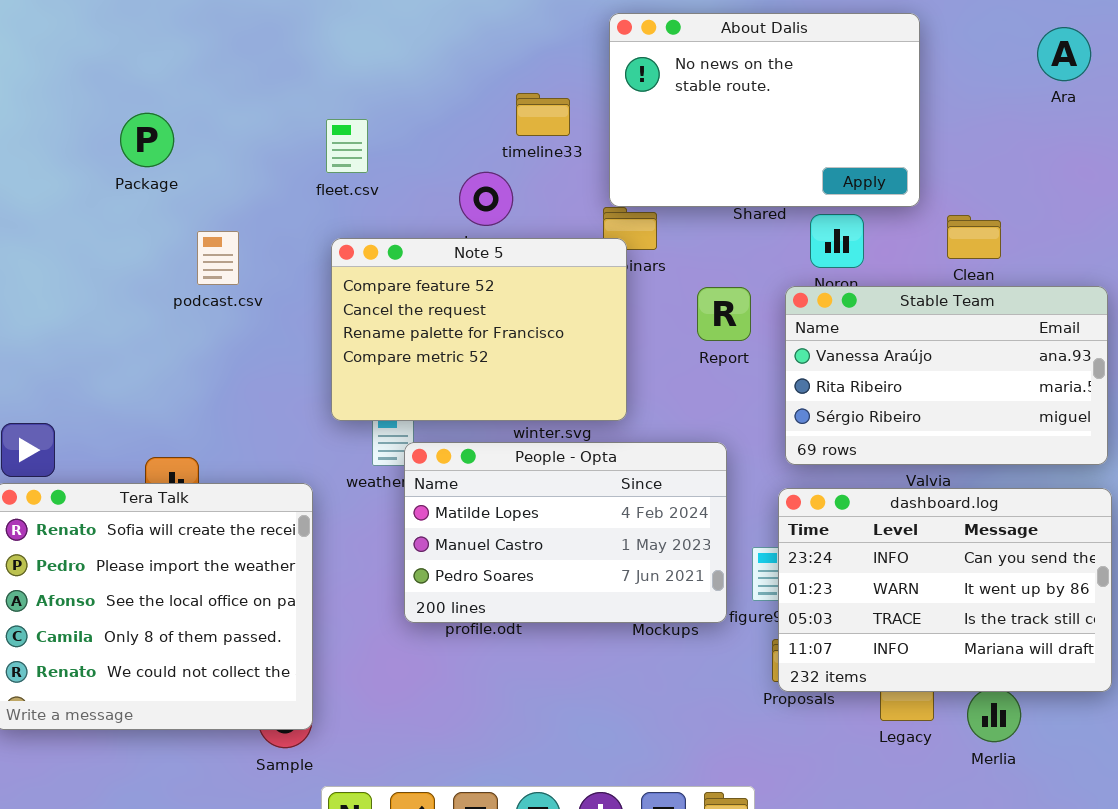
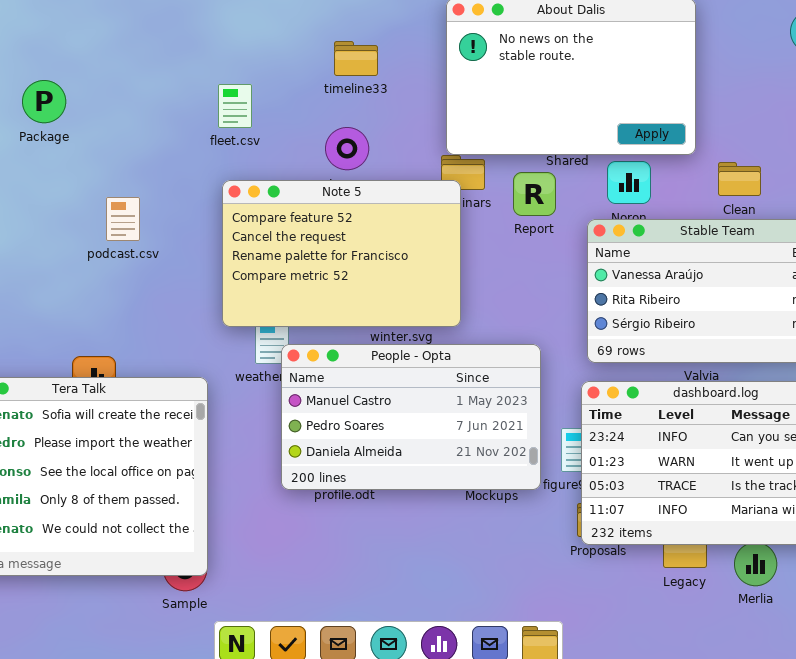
timeline33: [516,93,570,136] -> [334,41,378,76], moved
Package: [120,113,174,167] -> [22,80,66,123], moved
podcast.csv: [197,231,239,285] -> [106,197,140,241], moved
Report: [697,287,751,341] -> [513,172,556,216], moved
People - Opta: [404,442,727,623] -> [281,344,541,490], scrolled down 1 row

